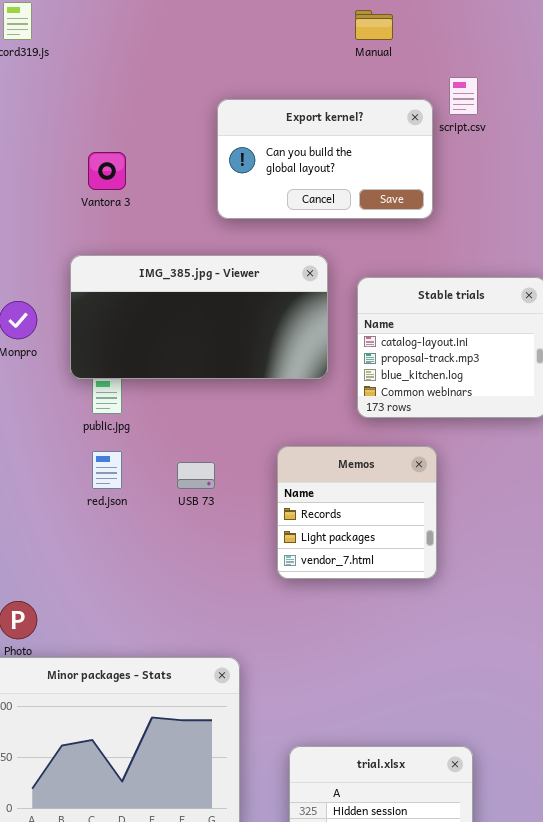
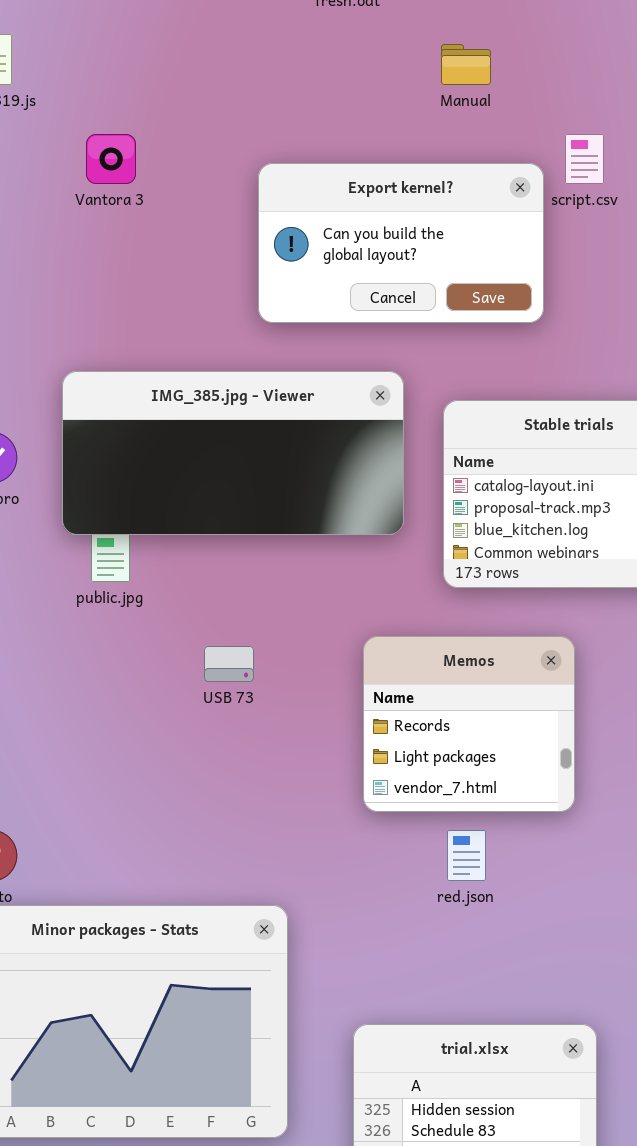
Vantora 3: [88,152,126,190] -> [86,134,136,184], moved
Memos: [277,446,437,579] -> [363,636,575,812], moved
red.json: [92,451,122,489] -> [447,830,486,881], moved

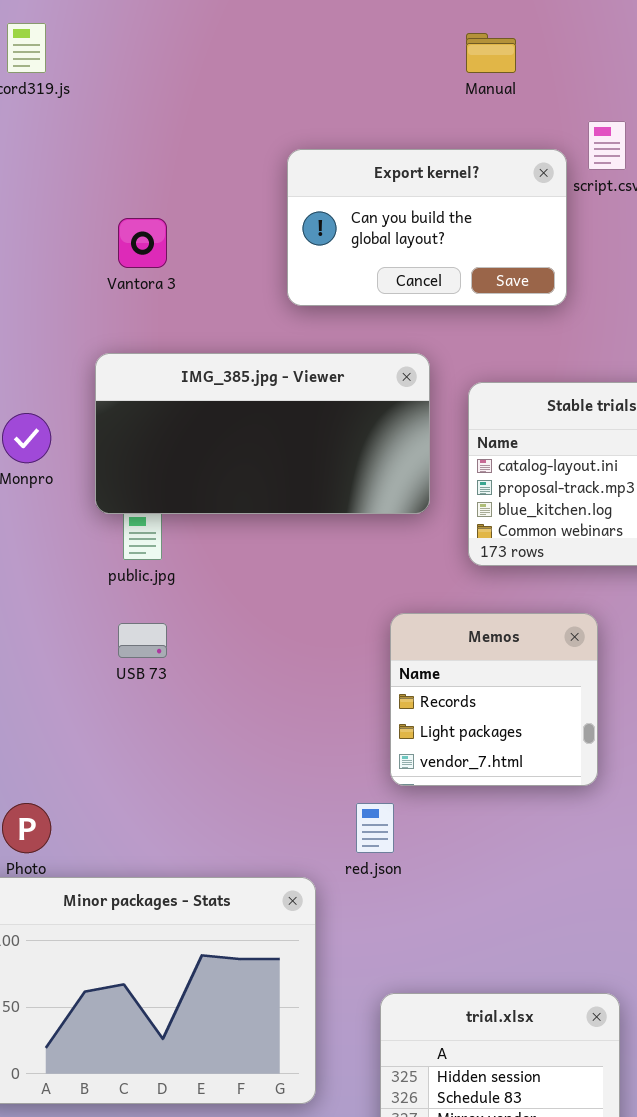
Vantora 3: [86,134,136,184] -> [118,218,167,268], moved
USB 73: [204,646,254,682] -> [118,623,167,658], moved
red.json: [447,830,486,881] -> [356,803,394,853], moved

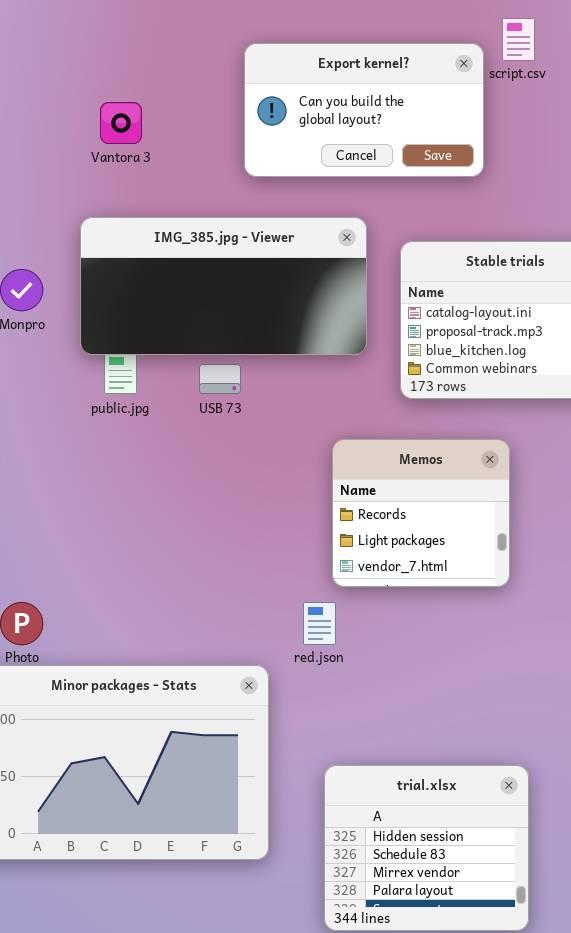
USB 73: [118,623,167,658] -> [199,364,241,394], moved

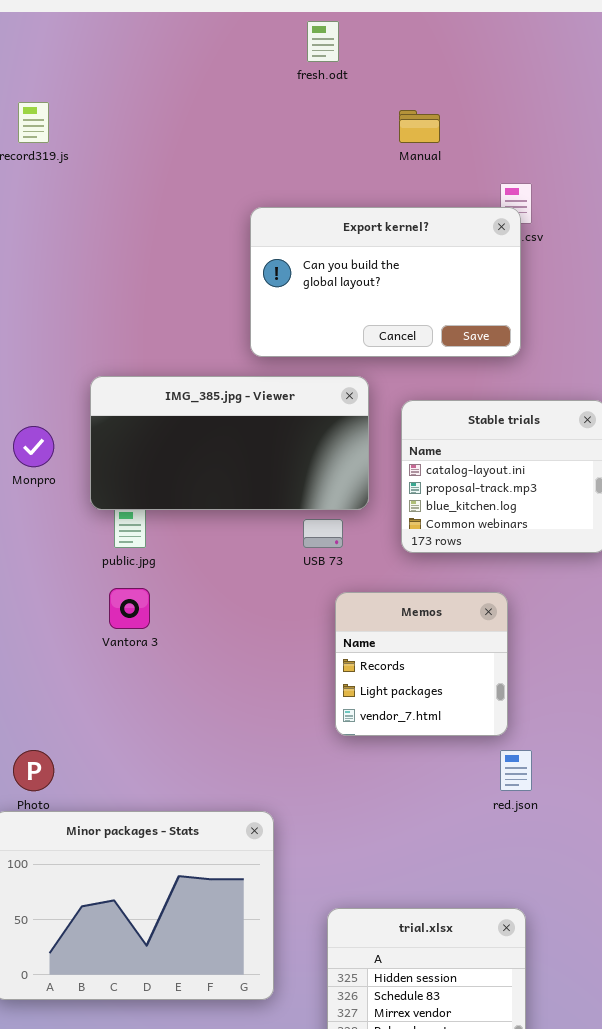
Export kernel?: [244,43,484,177] -> [250,207,521,357], resized
Vantora 3: [100,102,142,144] -> [109,588,150,629], moved
USB 73: [199,364,241,394] -> [303,519,343,548], moved
red.json: [303,602,336,645] -> [500,750,532,791], moved

